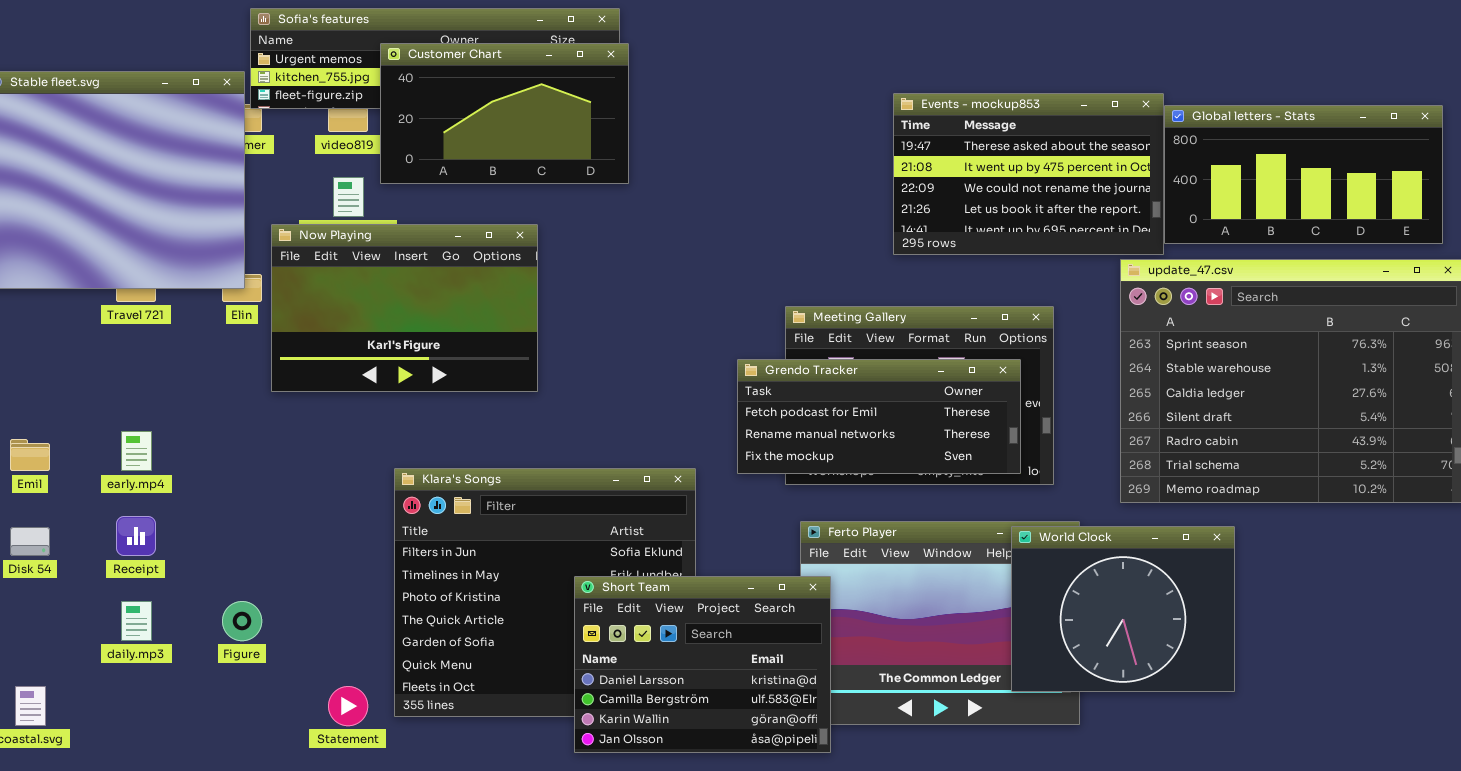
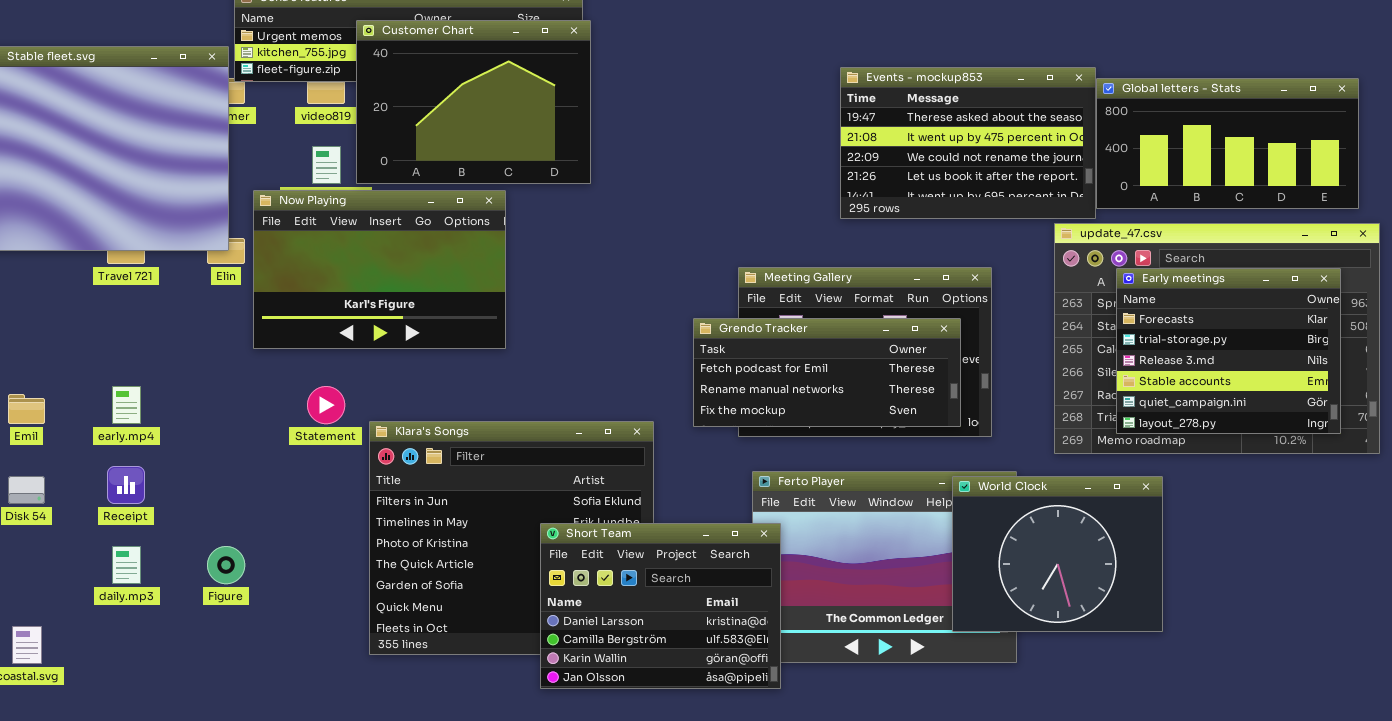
Customer Chart: [380,43,629,184] -> [356,20,591,184], resized
Early meetings: none -> [1116,268,1341,434], opened
Statement: [328,686,368,726] -> [307,386,345,424], moved

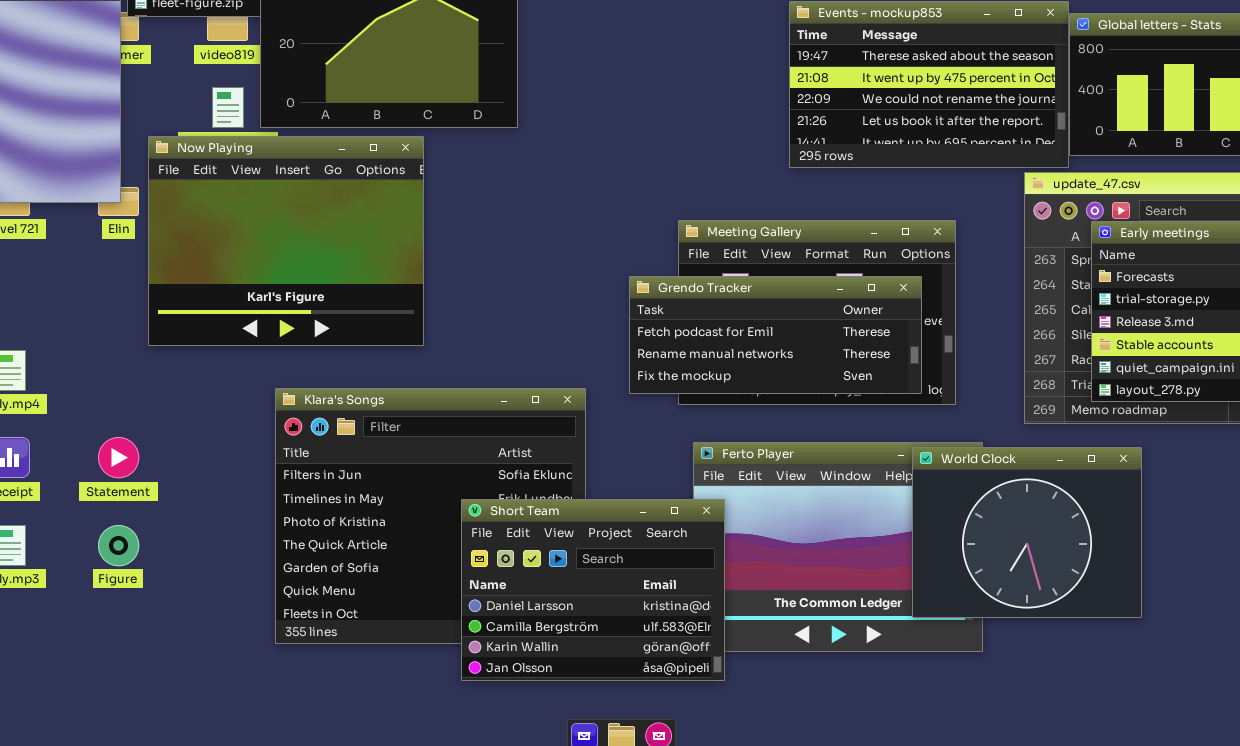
Now Playing: [253,190,506,349] -> [148,136,424,346], resized
Statement: [307,386,345,424] -> [98,437,139,478], moved

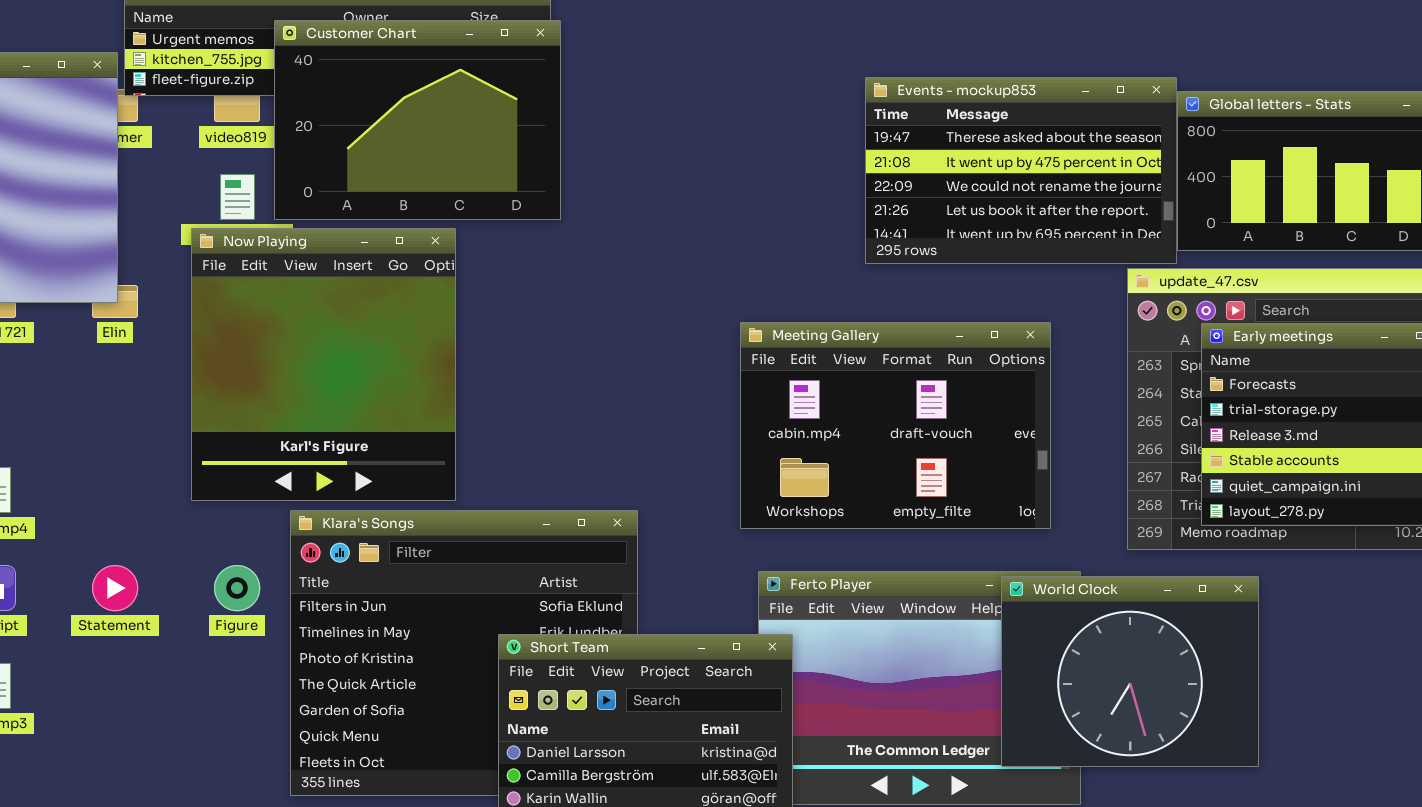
Now Playing: [148,136,424,346] -> [191,228,456,501], resized
Grendo Tracker: [629,276,922,394] -> none, closed
Figure: [98,525,139,566] -> [214,565,260,611], moved

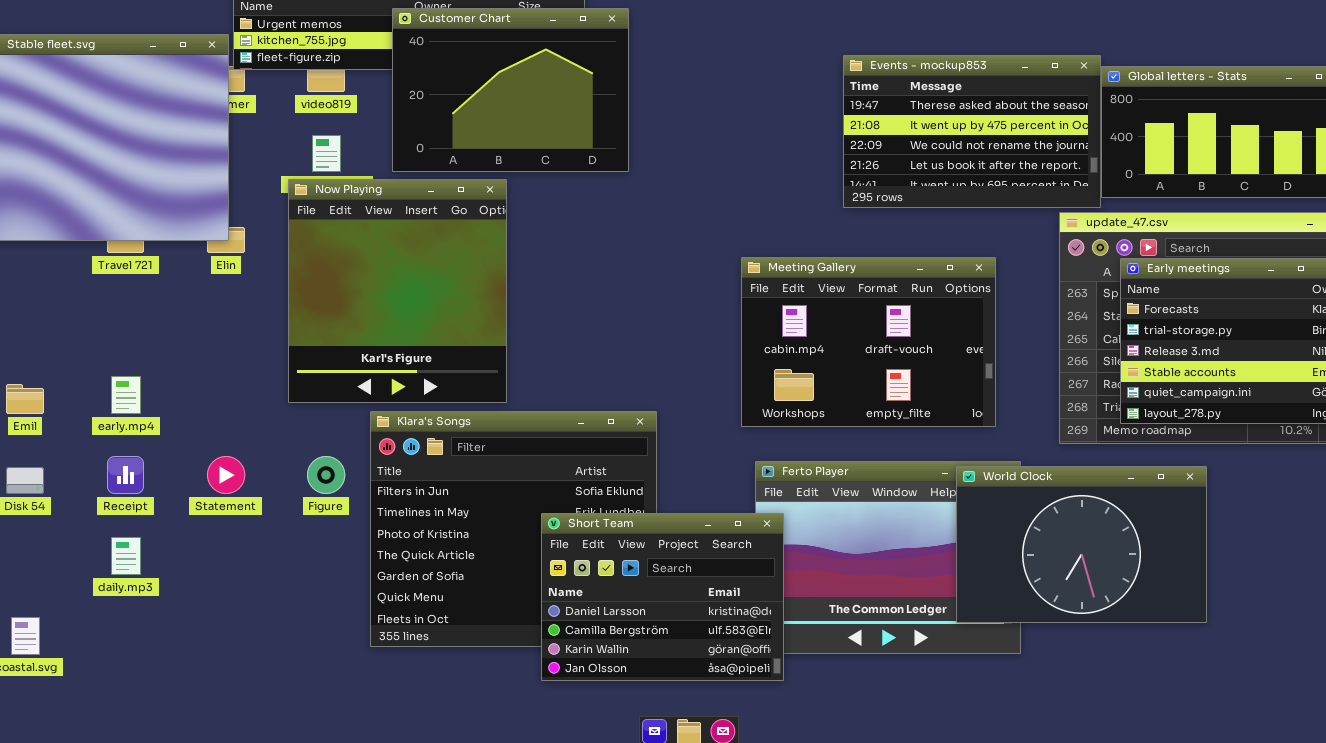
Customer Chart: [274,20,561,220] -> [392,8,629,172], moved
World Clock: [1001,576,1259,767] -> [956,466,1207,623], resized

